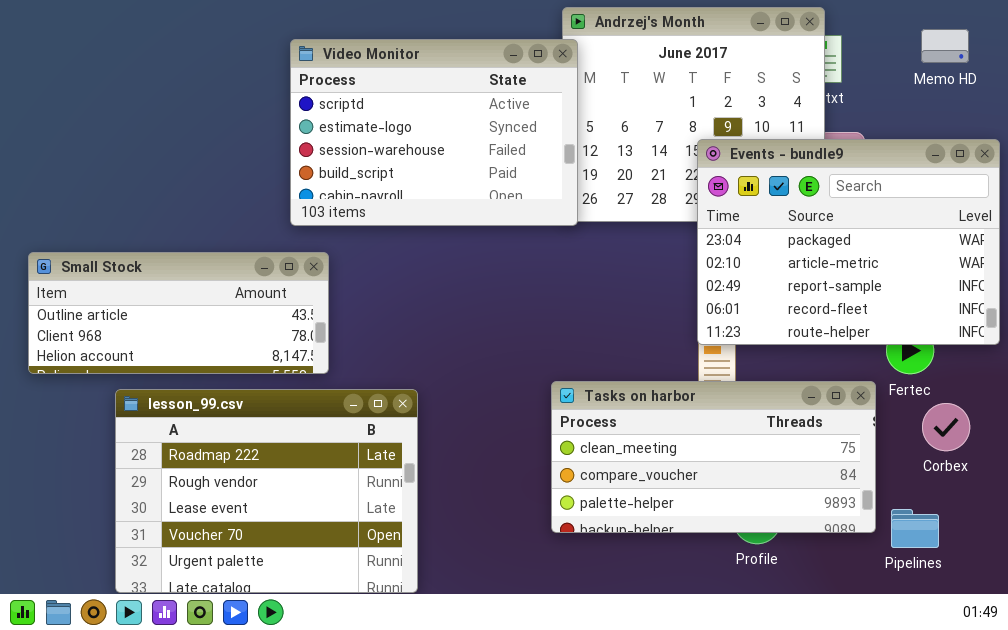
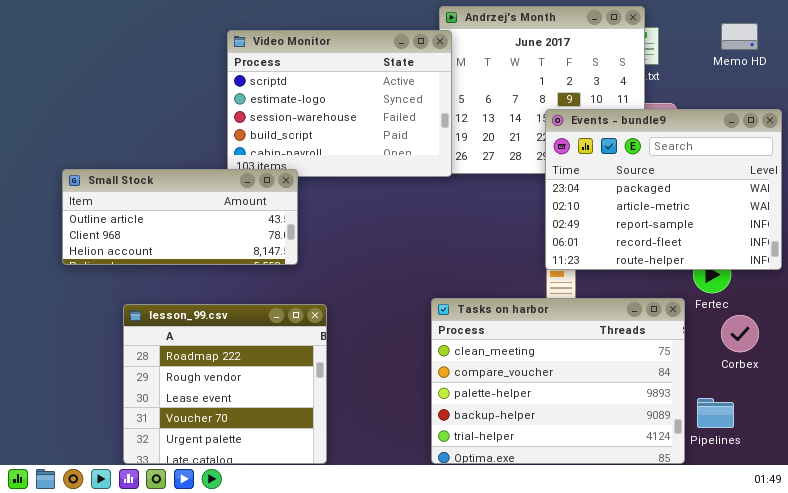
Small Stock: [28,252,329,374] -> [62,169,298,265], moved
Tasks on harbor: [551,381,876,533] -> [431,298,685,464], resized
lesson_99.csv: [115,389,418,593] -> [123,304,327,464], resized

